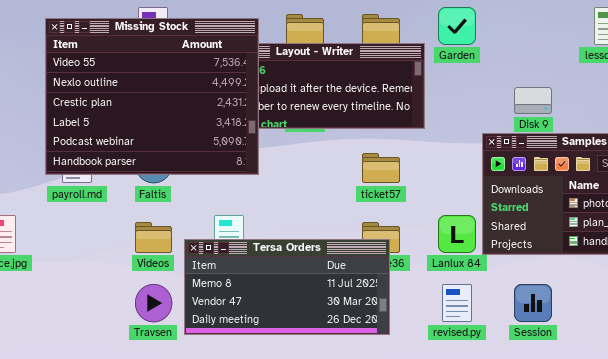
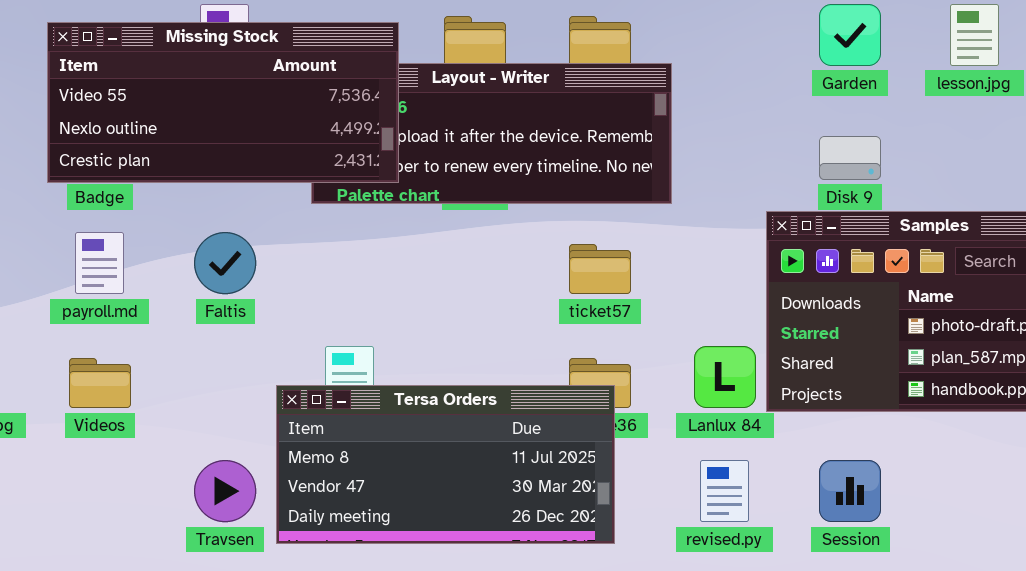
Garden: [438,7,476,45] -> [819,4,881,66], moved
Missing Stock: [45,18,259,175] -> [47,22,399,183], resized
Videos: [135,222,172,253] -> [69,358,131,408], moved

